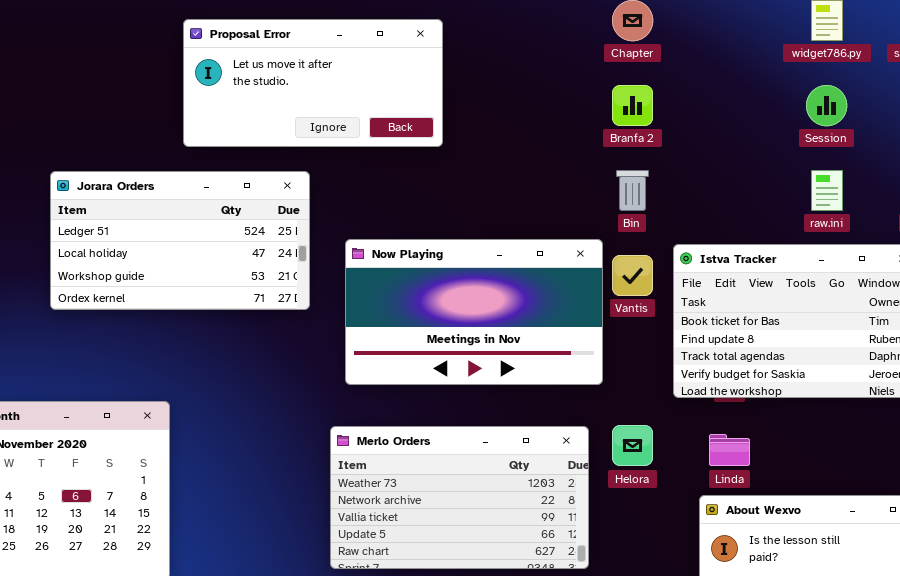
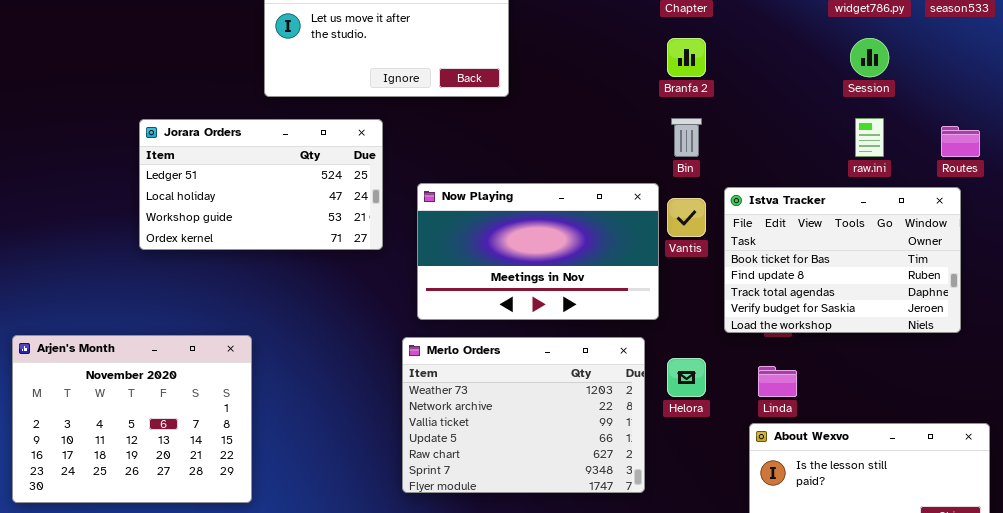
Merlo Orders: [330,426,589,569] -> [402,337,645,493], resized

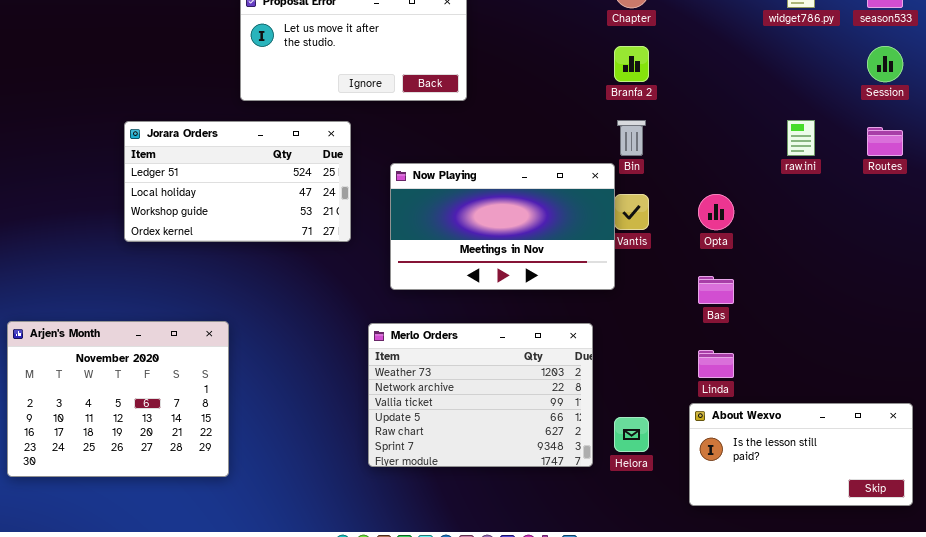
Session: [850,38,889,77] -> [867,46,903,82], moved
Now Playing: [417,183,659,320] -> [390,163,615,290], moved
Istva Tracker: [724,187,961,333] -> none, closed
Helora: [667,358,706,397] -> [614,417,649,452], moved

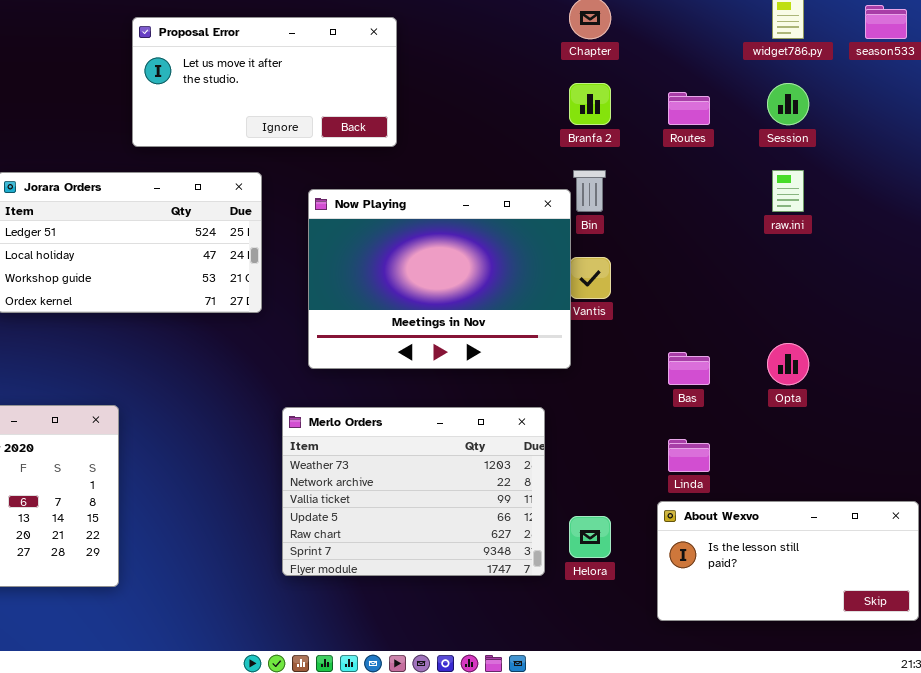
Session: [867,46,903,82] -> [767,83,809,125], moved
Routes: [867,127,903,156] -> [668,92,710,125], moved
Now Playing: [390,163,615,290] -> [308,189,571,369], resized
Opta: [698,194,734,230] -> [767,343,809,385], moved

